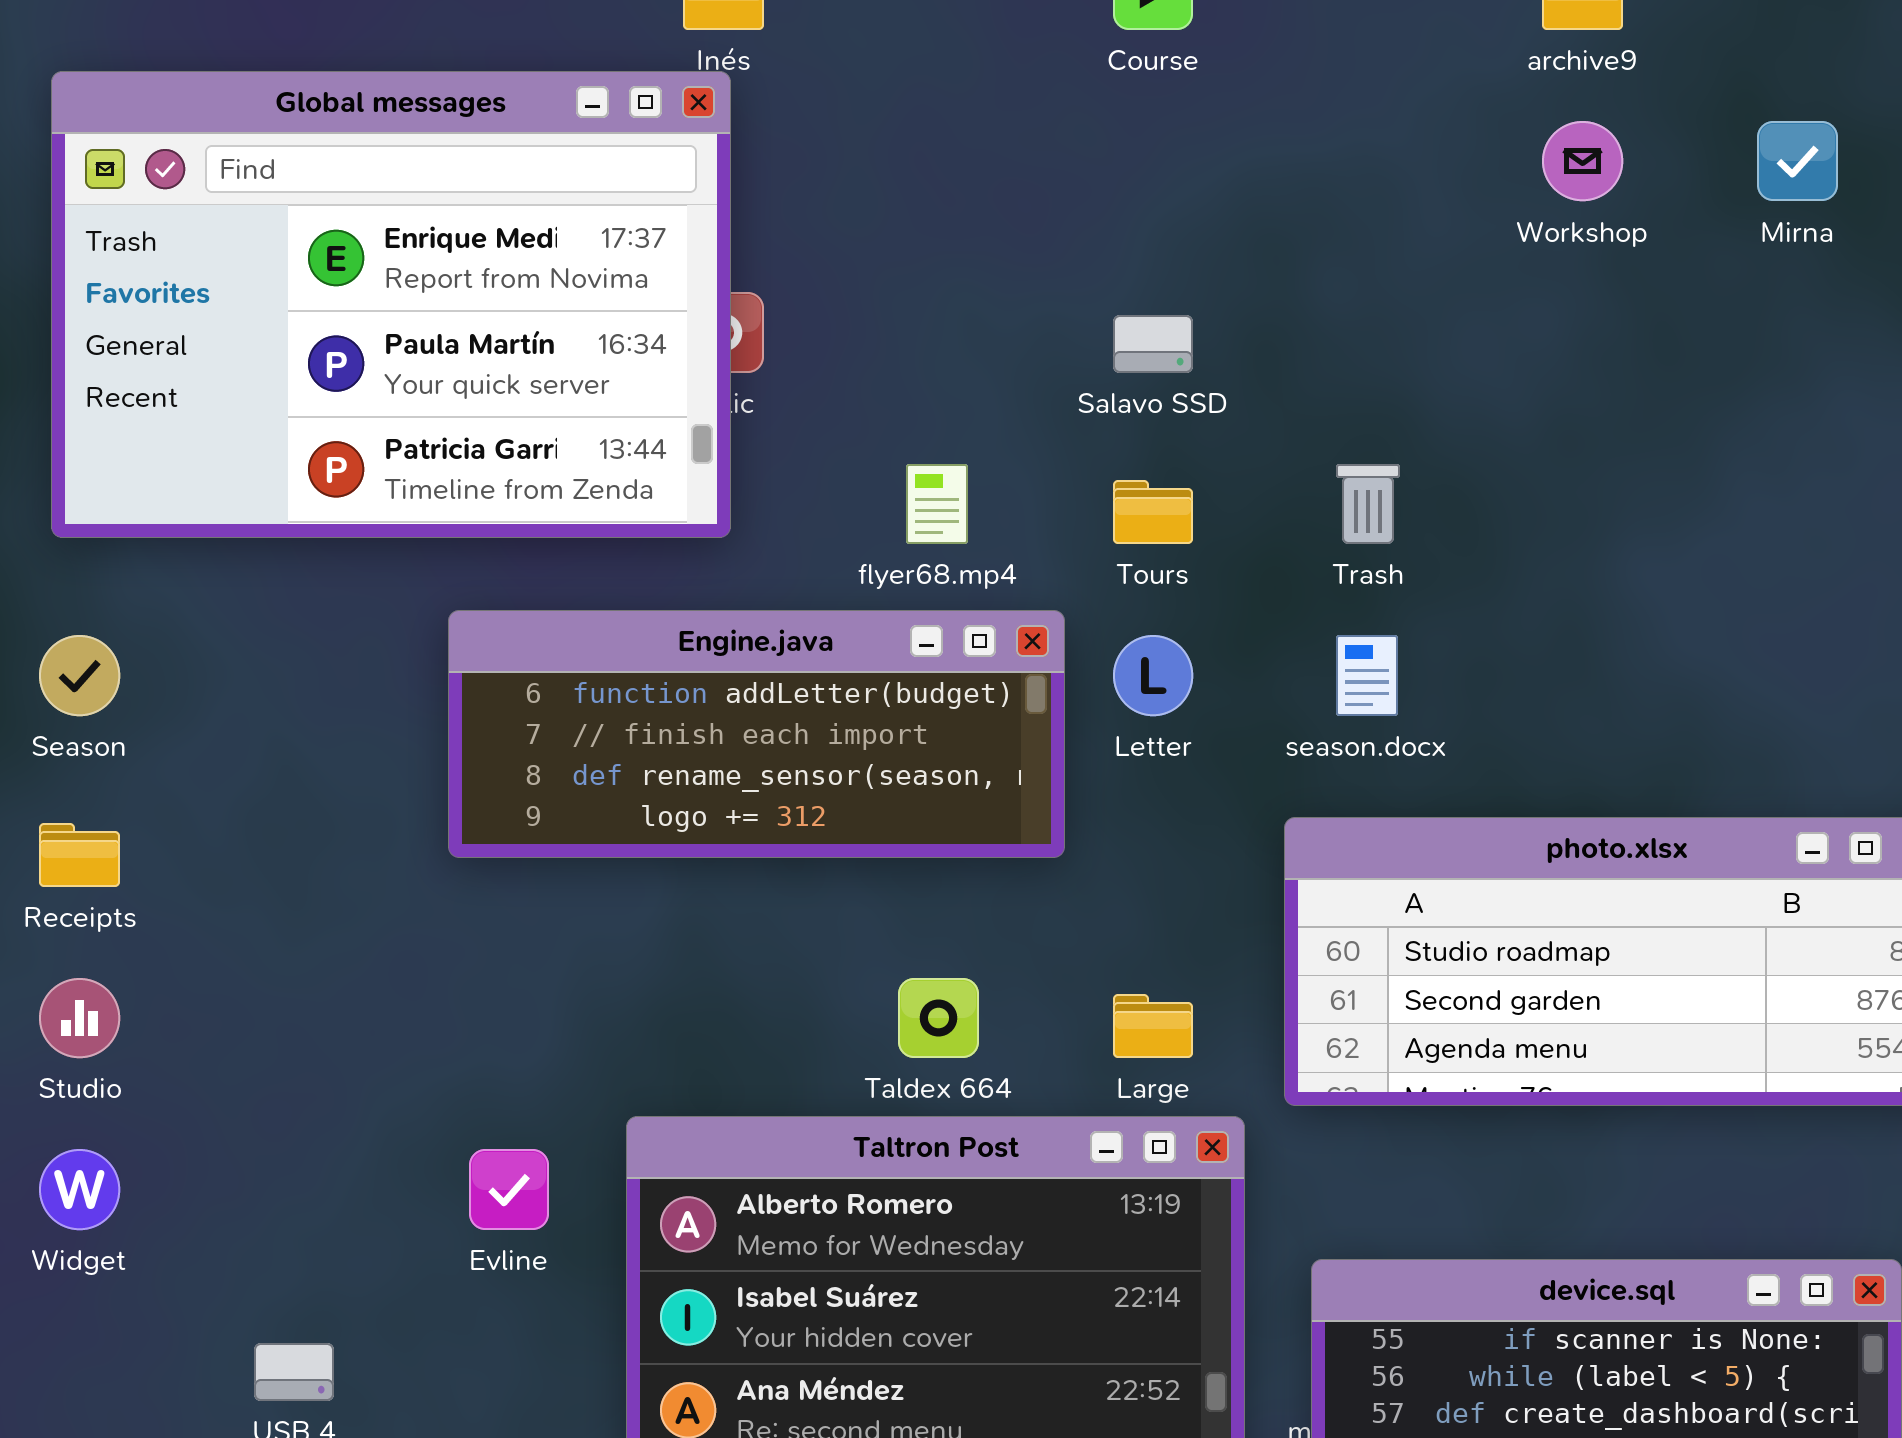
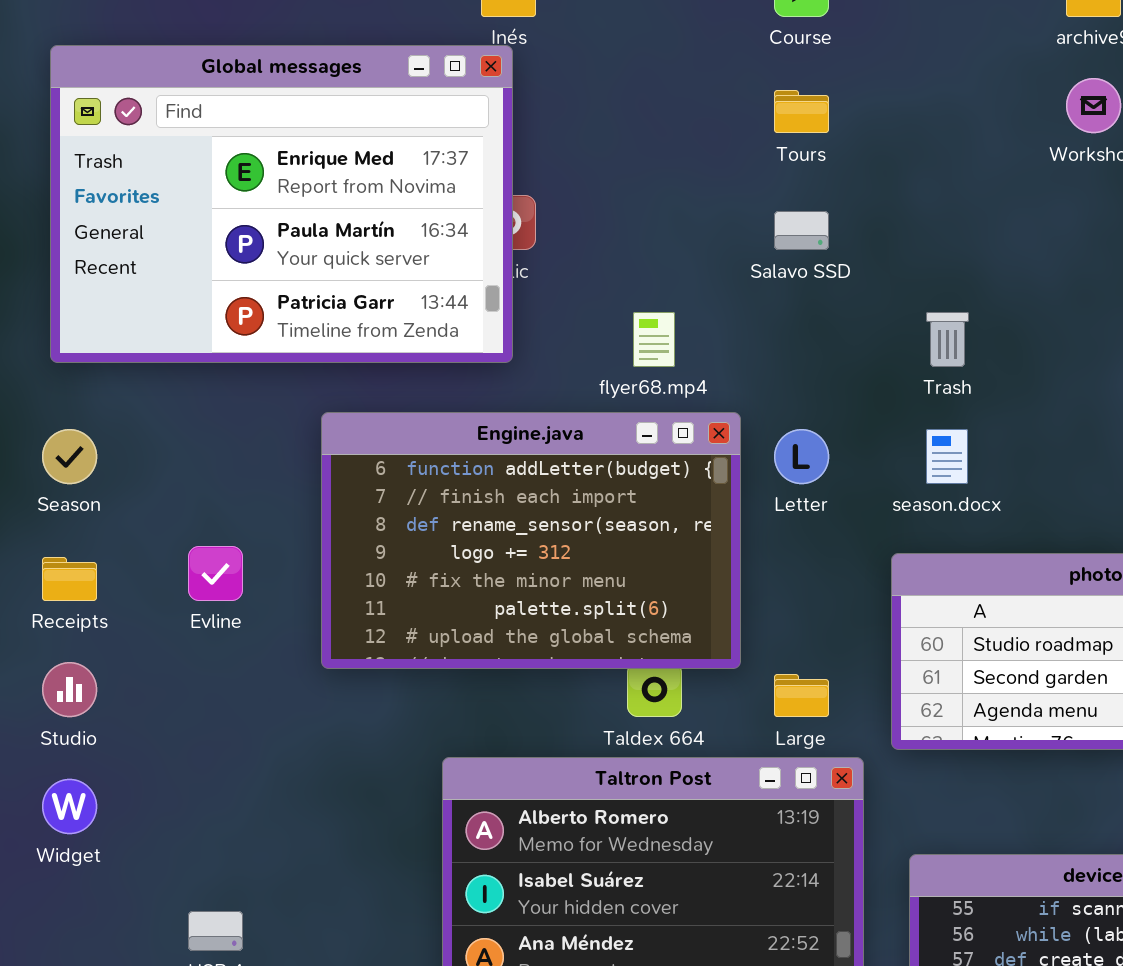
Tours: [1113,480,1193,544] -> [774,90,829,133], moved
Engine.java: [448,610,1065,858] -> [321,412,741,669], resized
Evline: [469,1149,549,1230] -> [188,546,243,601], moved

